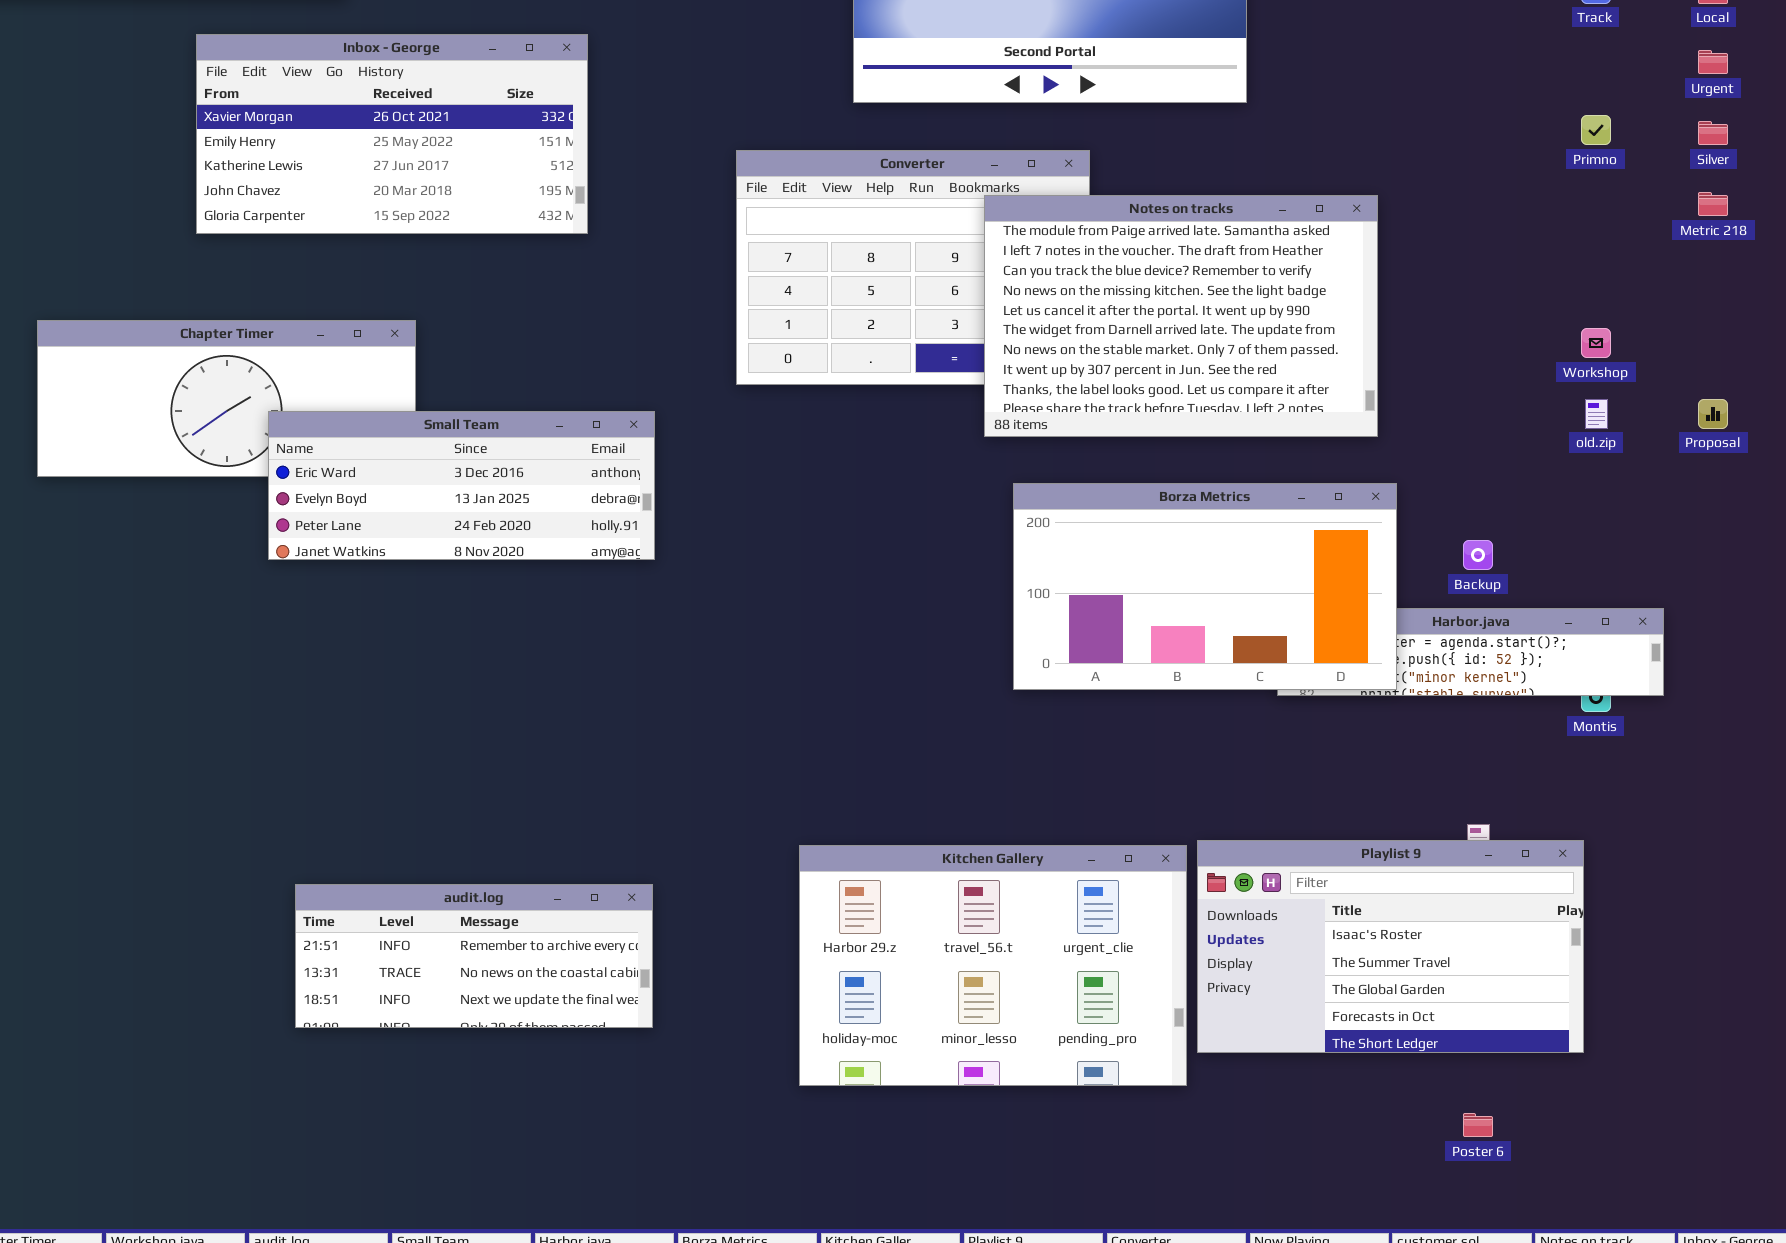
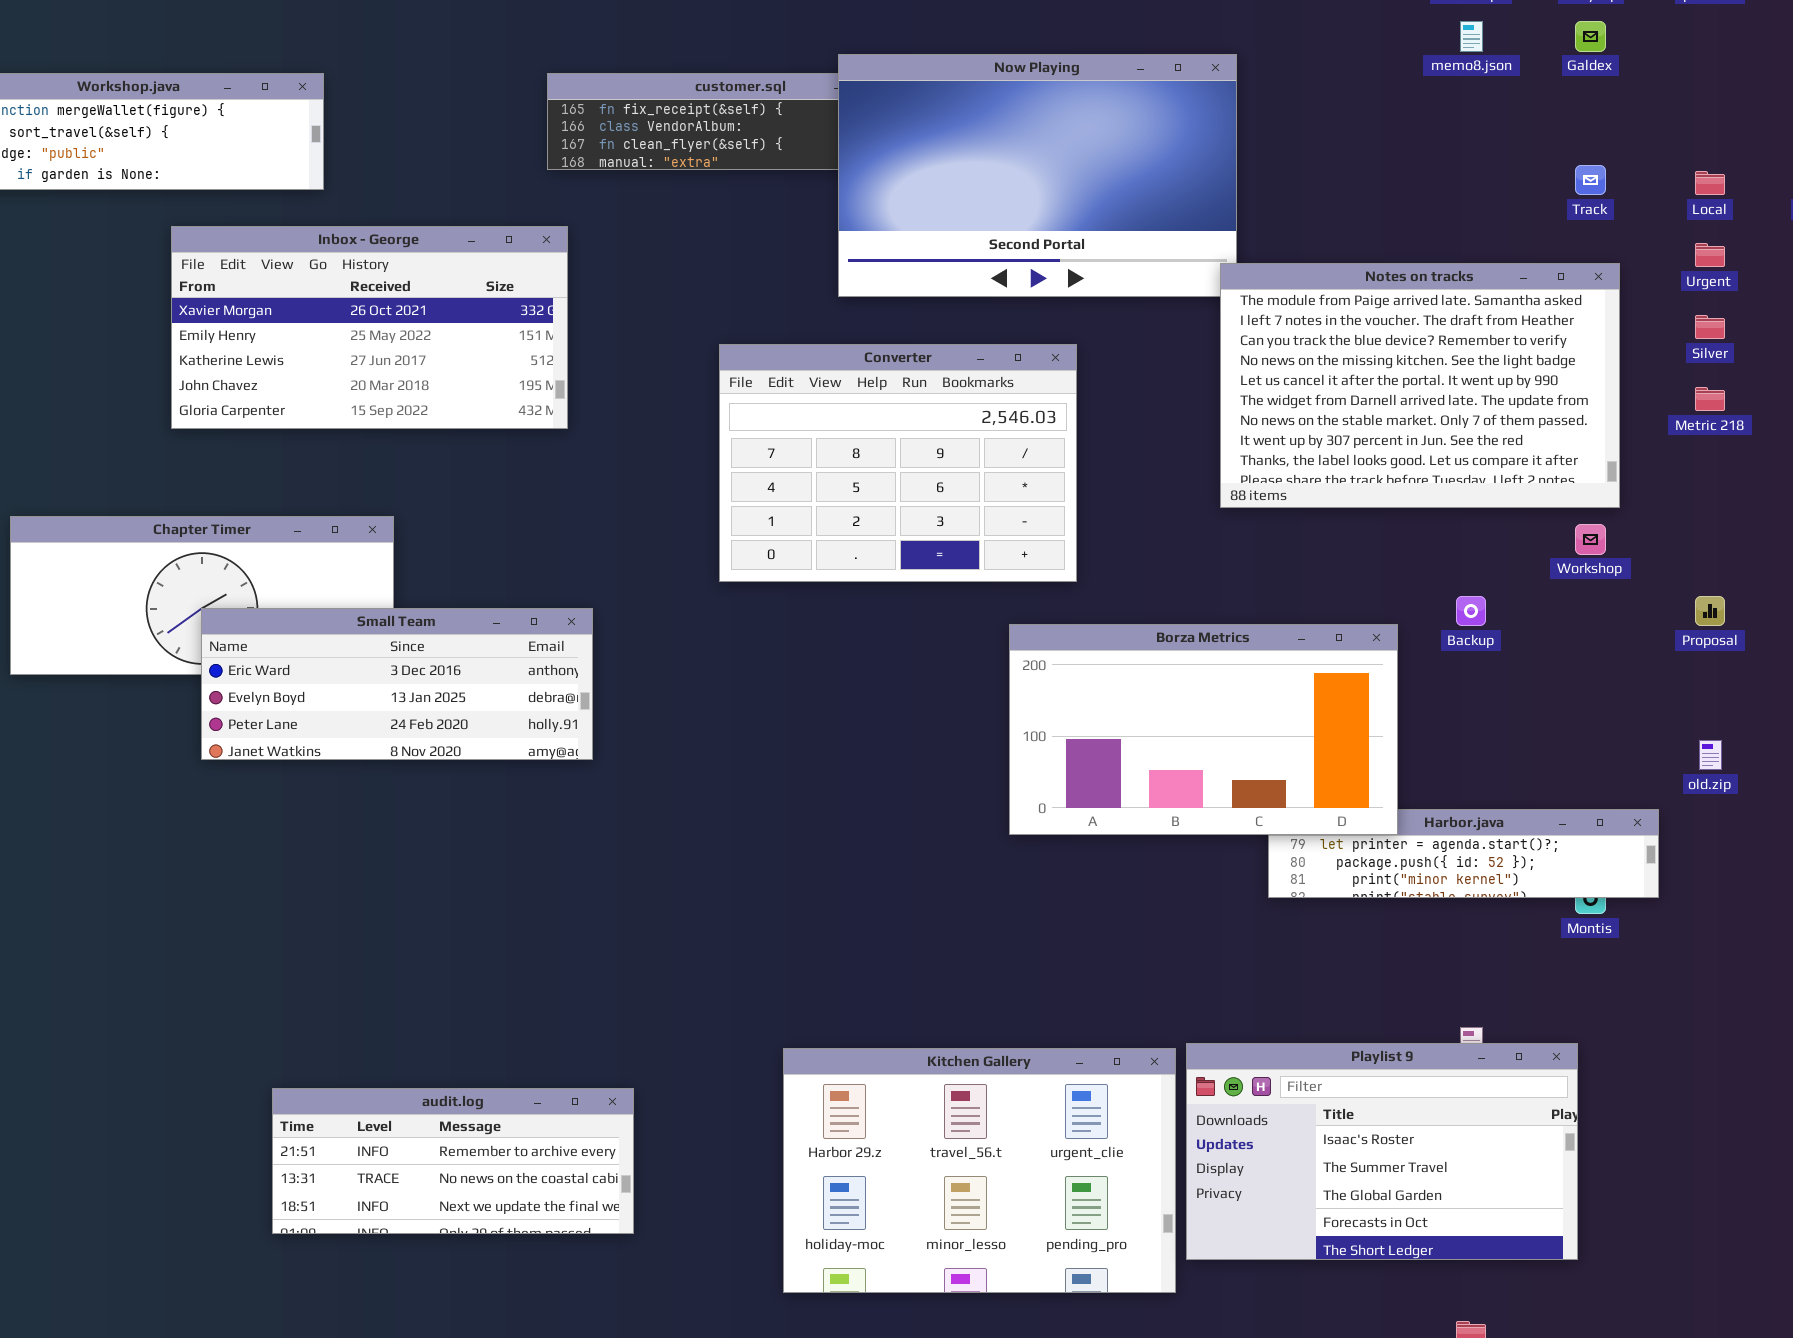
Notes on tracks: [984,195,1378,437] -> [1220,263,1620,508], moved
old.zip: [1585,399,1608,429] -> [1699,740,1722,770], moved
Small Team: [268,411,655,560] -> [201,608,593,760], moved
Borza Metrics: [1013,483,1397,690] -> [1009,624,1398,835], moved
Backup: [1463,540,1493,570] -> [1456,596,1486,626], moved

